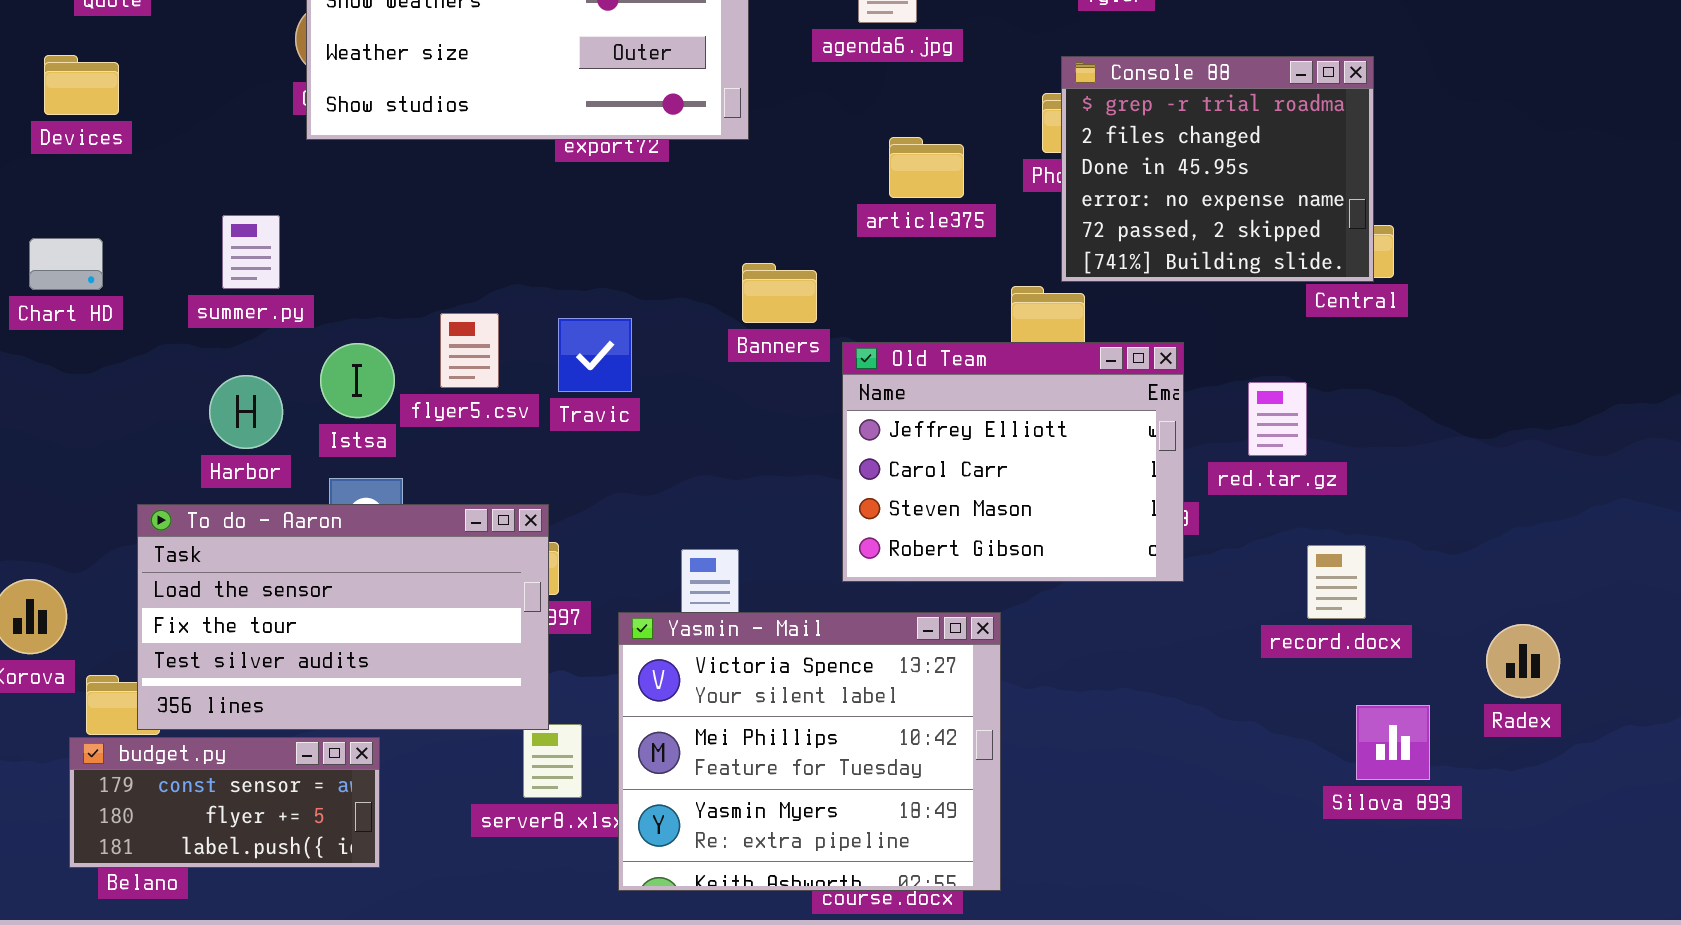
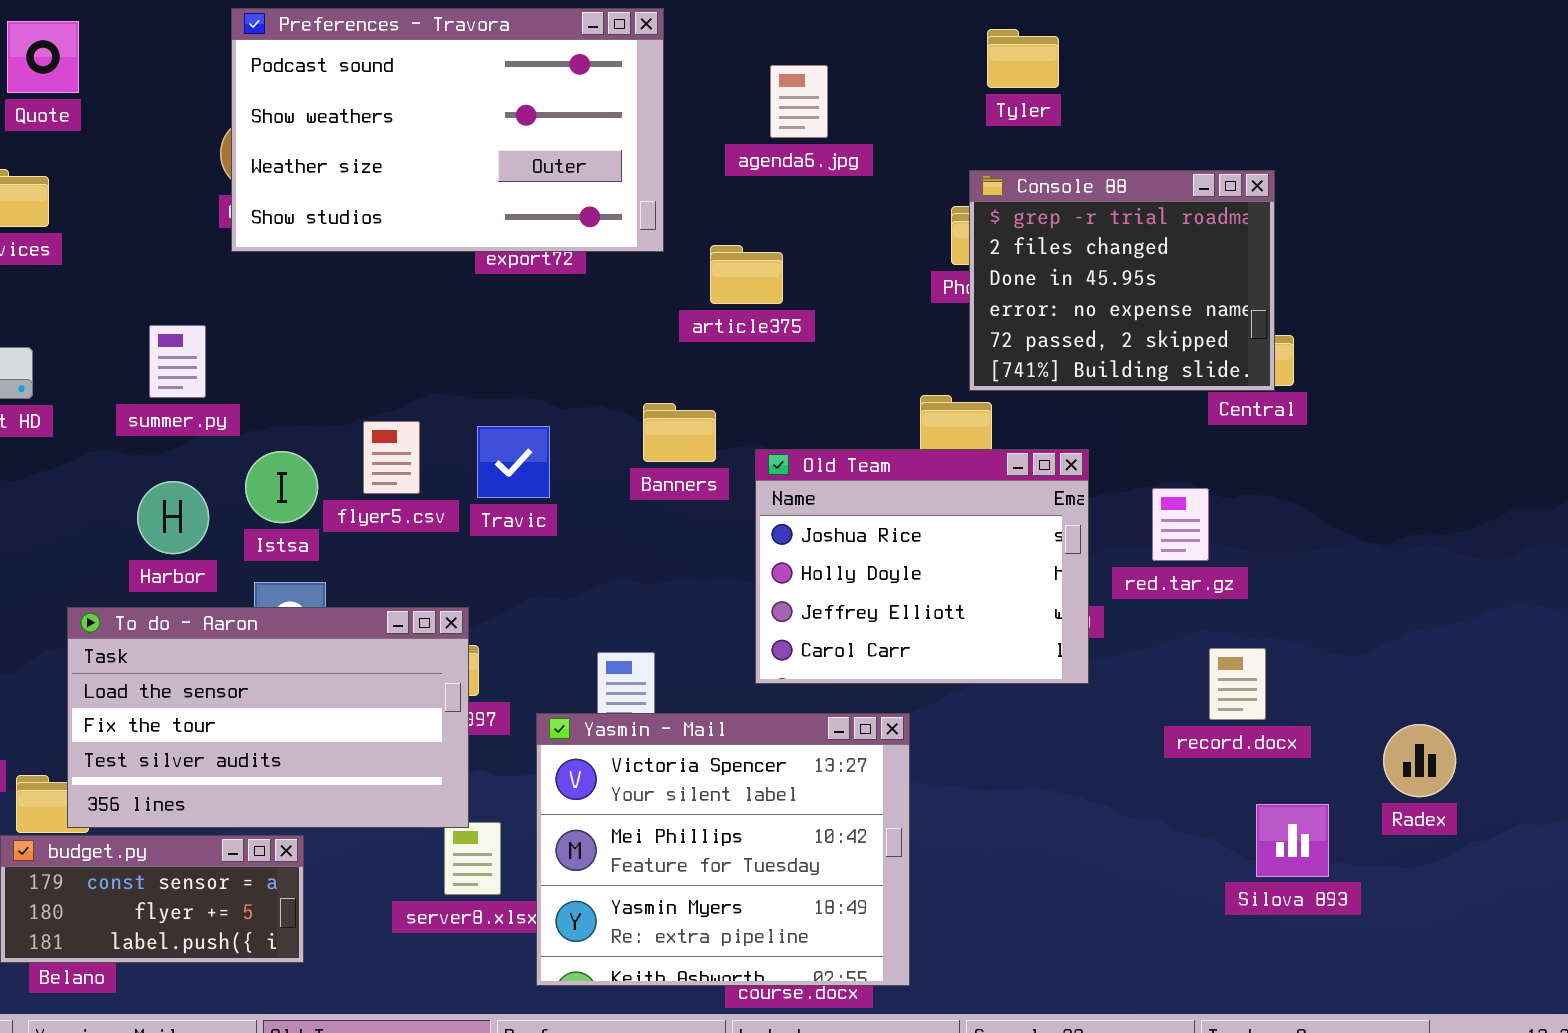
article375: [889,137,964,198] -> [710,245,783,304], moved
Banners: [742,263,817,323] -> [643,403,716,462], moved
Old Team: [842,342,1184,582] -> [755,449,1089,684], scrolled up 2 rows

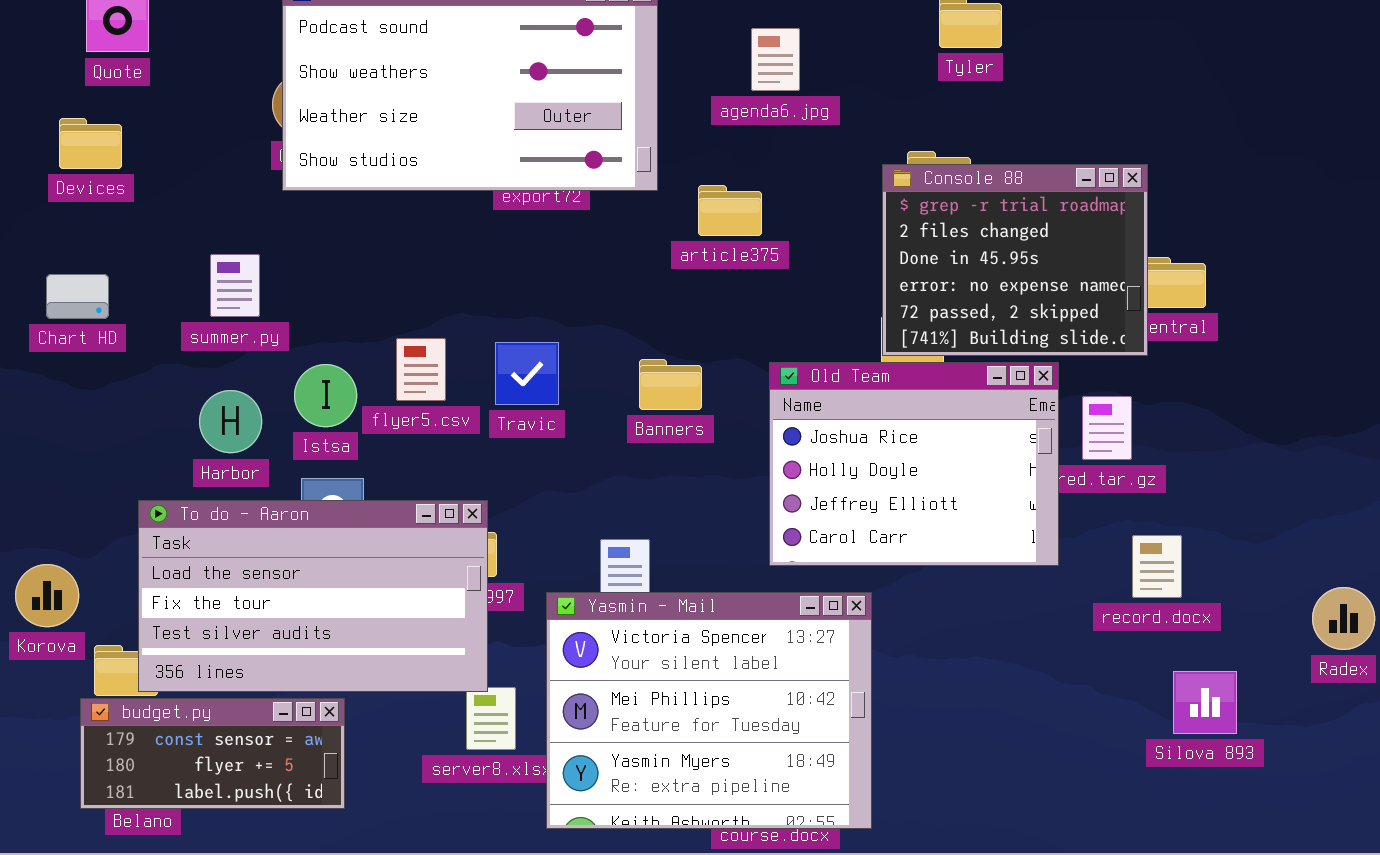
Console 88: [969,170,1275,391] -> [882,164,1148,356], moved
Banners: [643,403,716,462] -> [639,359,702,410], moved
Old Team: [755,449,1089,684] -> [769,362,1059,566], moved
Radex: [1383,724,1456,797] -> [1312,587,1375,650], moved

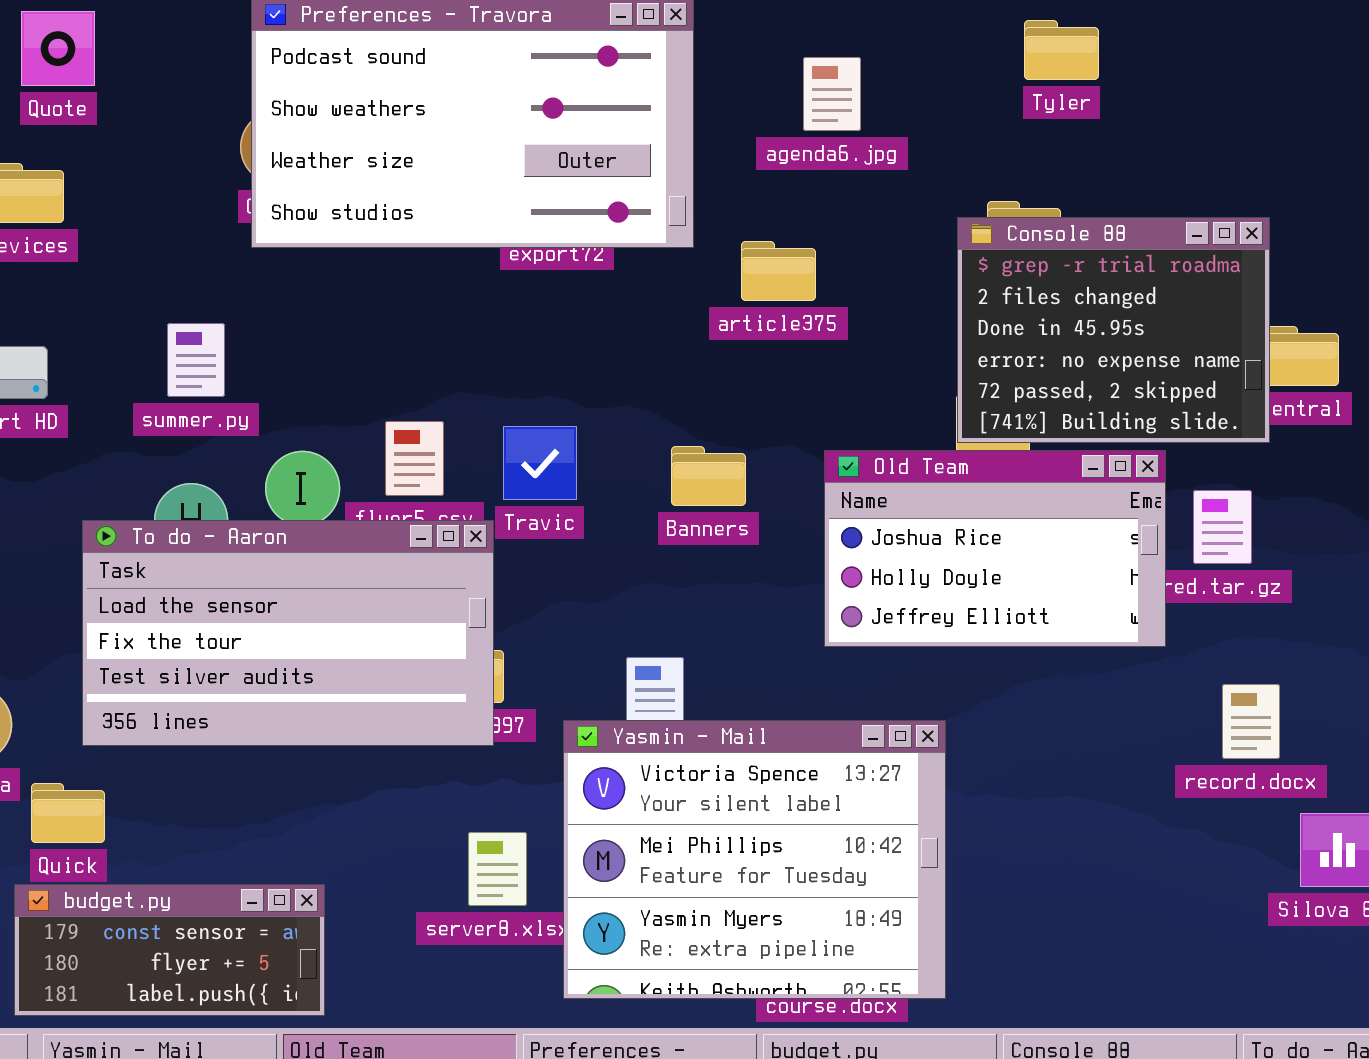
Old Team: [769,362,1059,566] -> [824,450,1166,647], resized
To do - Aaron: [138,500,488,692] -> [82,520,494,746], moved
record.docx: [1132,535,1182,598] -> [1222,684,1280,759], moved
budget.py: [80,698,345,809] -> [14,884,325,1016], moved

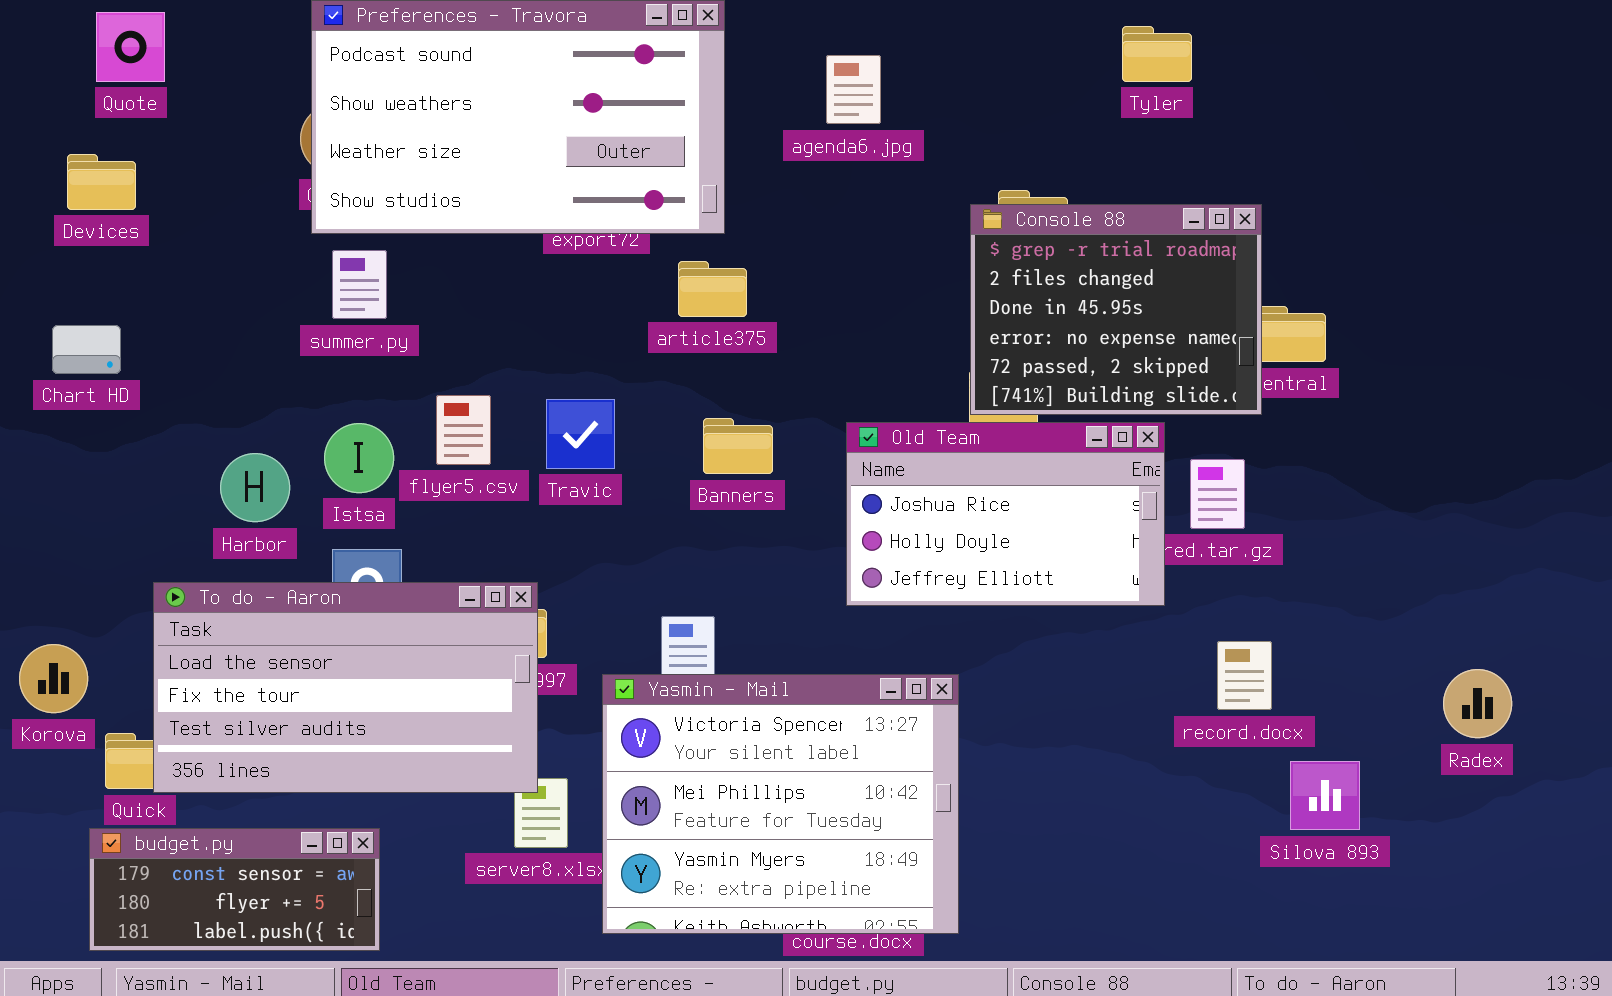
Tyler: [1024,20,1099,80] -> [1122,26,1192,82], moved
article375: [741,241,816,301] -> [678,261,747,317], moved
summer.py: [167,323,225,397] -> [332,250,387,319], moved
To do - Aaron: [82,520,494,746] -> [153,582,538,793], moved

